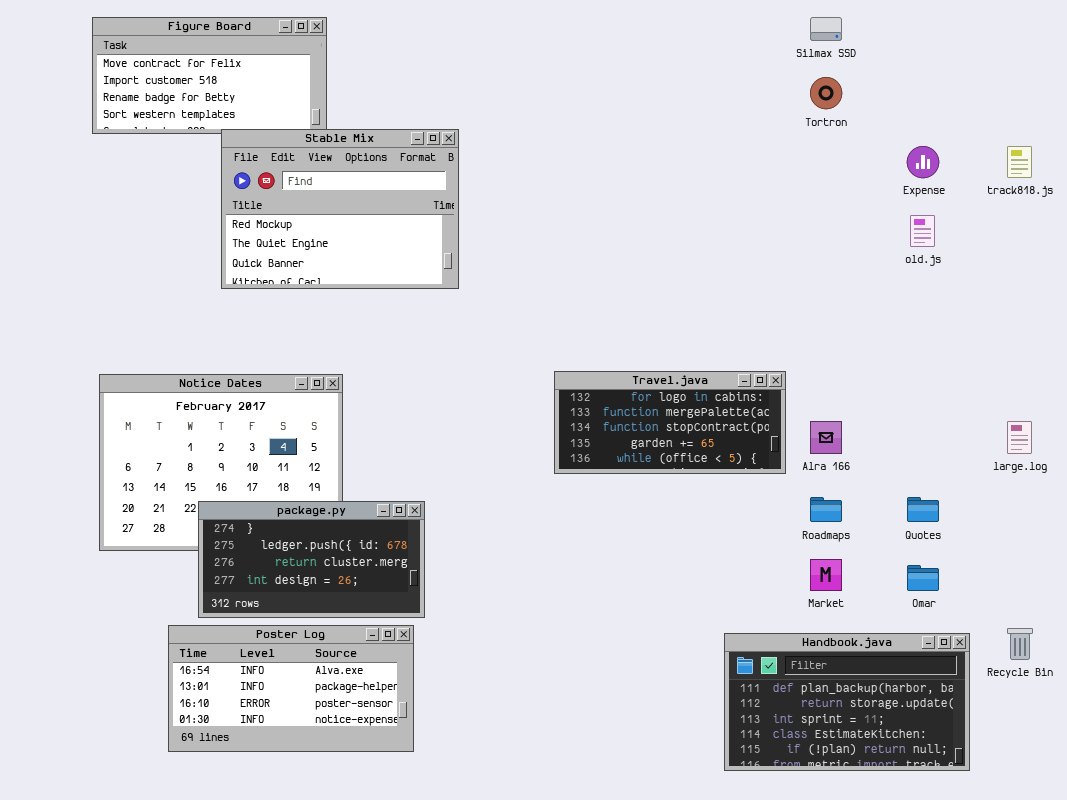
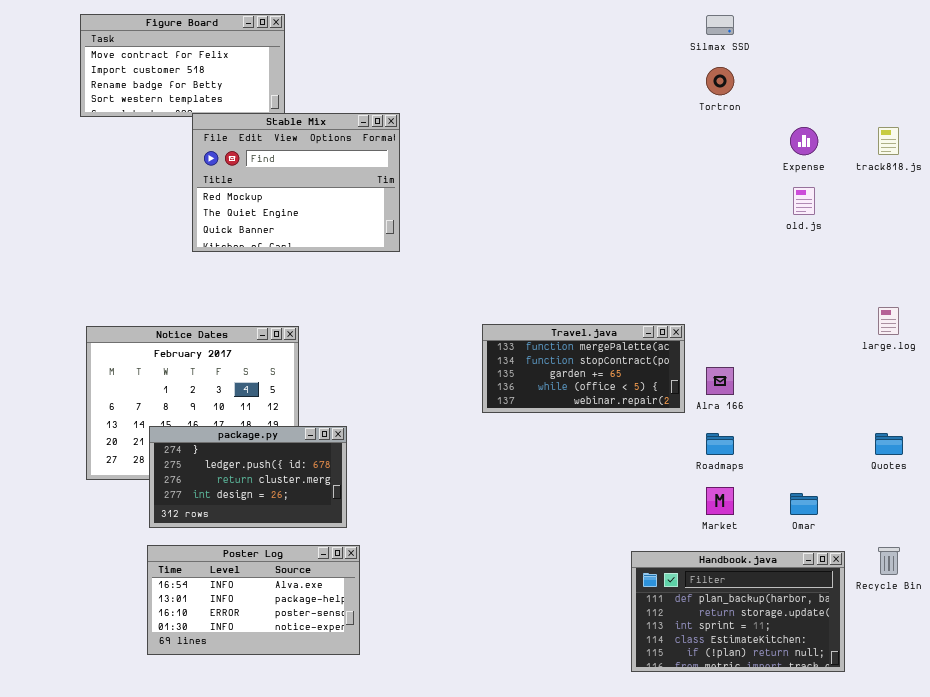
Travel.java: [554,371,786,474] -> [482,324,685,413], scrolled down 1 row
large.log: [1007,421,1032,454] -> [878,307,899,335], moved
Quotes: [907,497,939,522] -> [875,433,903,455], moved
package.py: [198,501,425,618] -> [149,426,347,528], moved

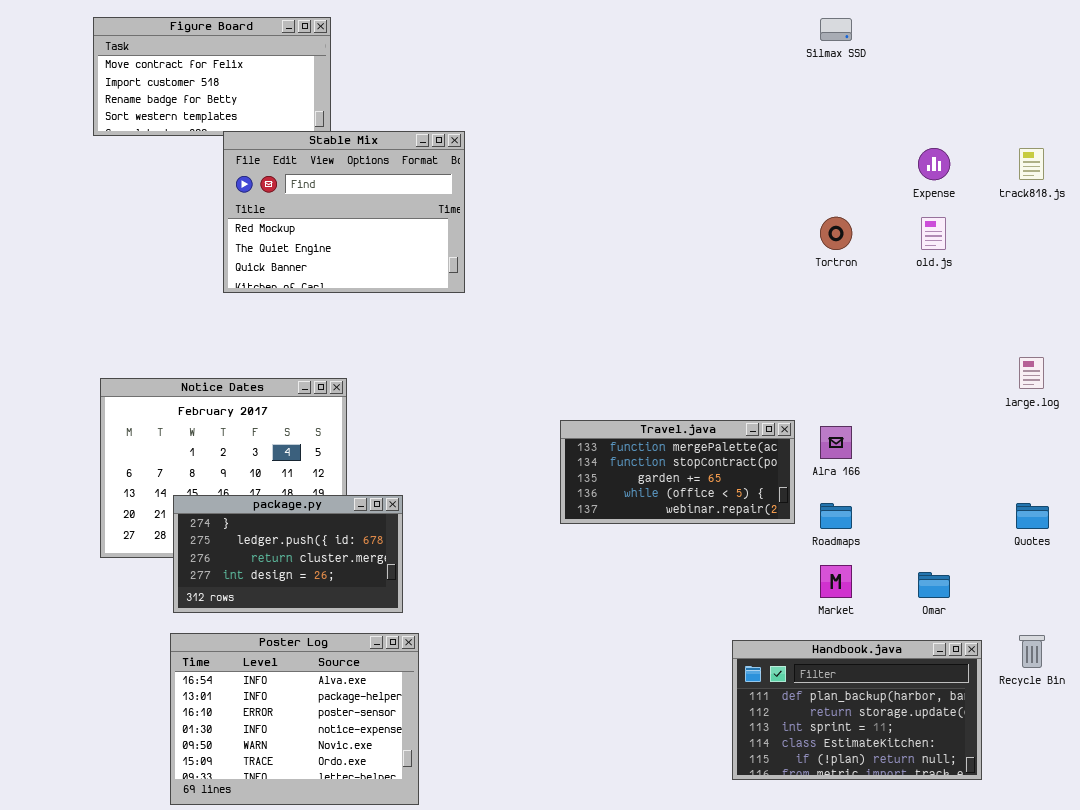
Tortron: [706,67,734,95] -> [820,217,852,250], moved
Travel.java: [482,324,685,413] -> [560,420,795,524], moved
Poster Log: [147,545,360,655] -> [170,633,419,805], resized

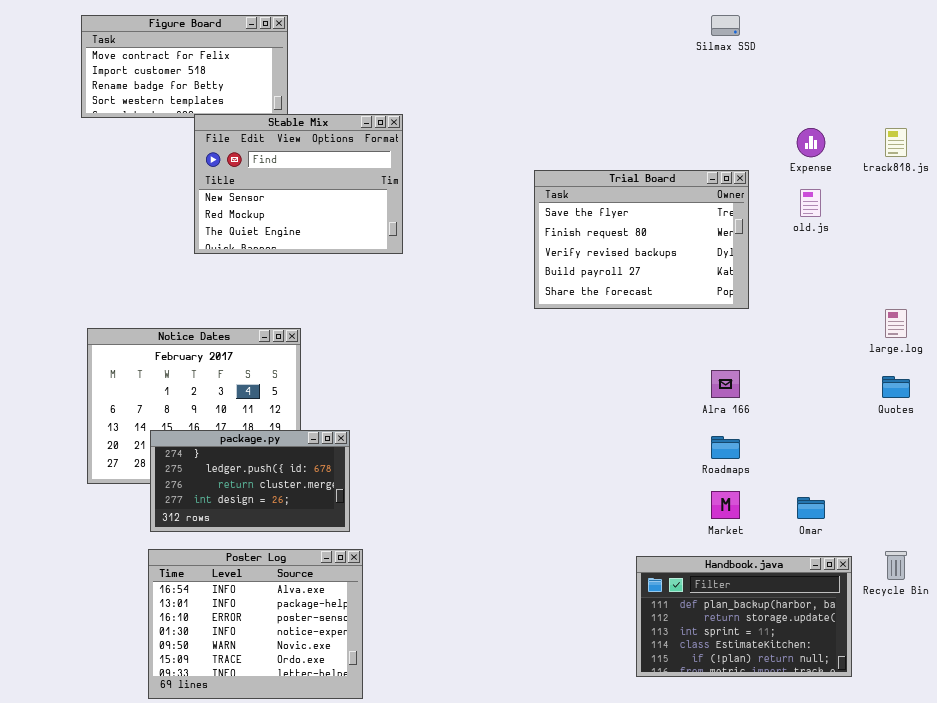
Stable Mix: [223,131,465,293] -> [194,114,403,254], scrolled up 1 row
Trial Board: none -> [534,170,749,309], opened
Travel.java: [560,420,795,524] -> none, closed
Quotes: [1016,503,1049,529] -> [882,376,910,398], moved

